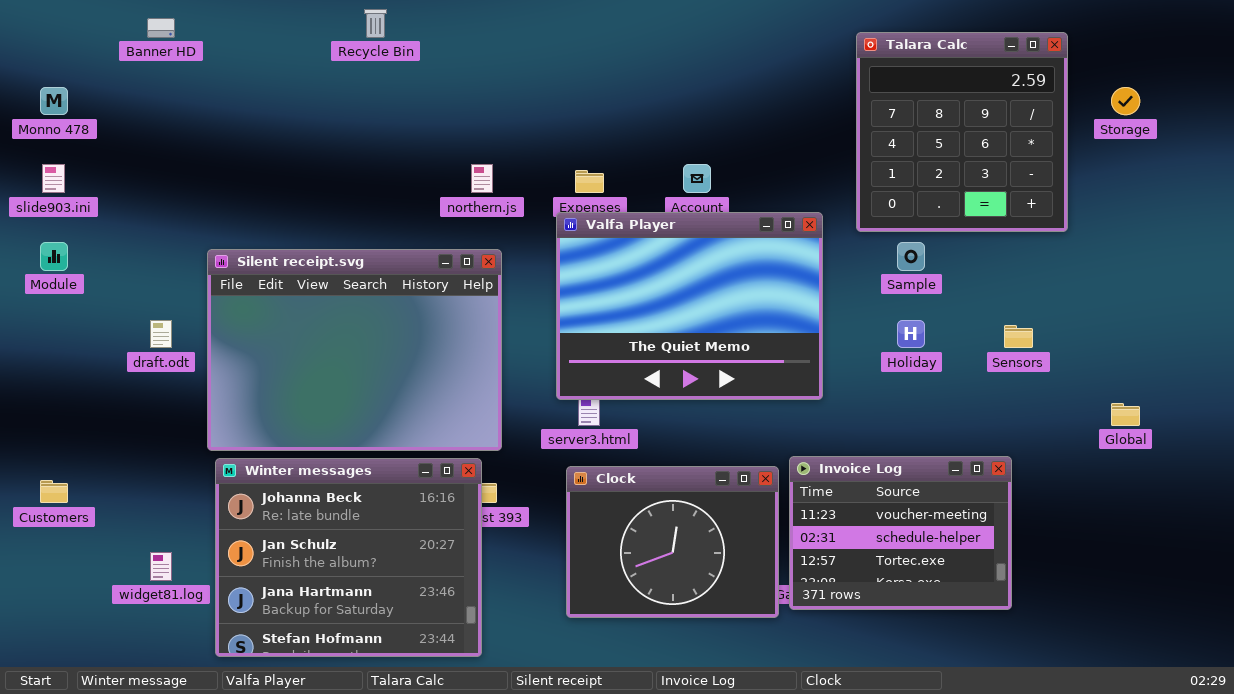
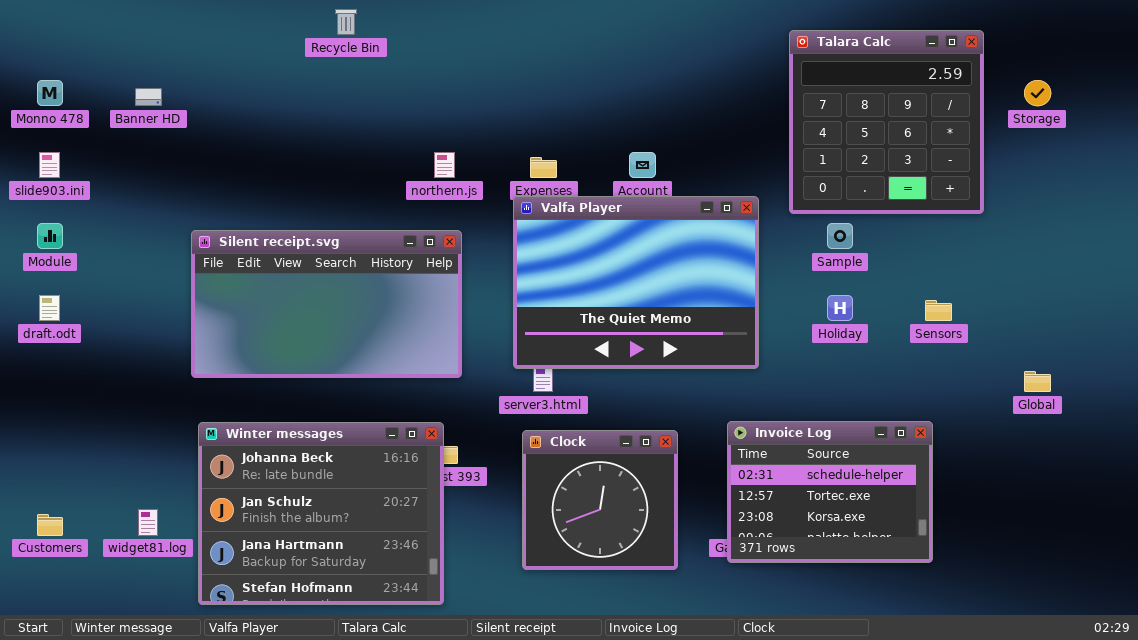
Banner HD: [147,18,175,38] -> [135,88,162,106], moved
Silent receipt.svg: [207,249,502,451] -> [191,230,462,378], resized
draft.odt: [150,320,172,348] -> [39,295,60,321], moved
Invoice Log: [789,456,1012,610] -> [727,421,933,563], scrolled down 1 row
Clock: [566,466,779,618] -> [522,430,678,570], resized
Customers: [40,480,68,503] -> [37,514,63,536], moved

